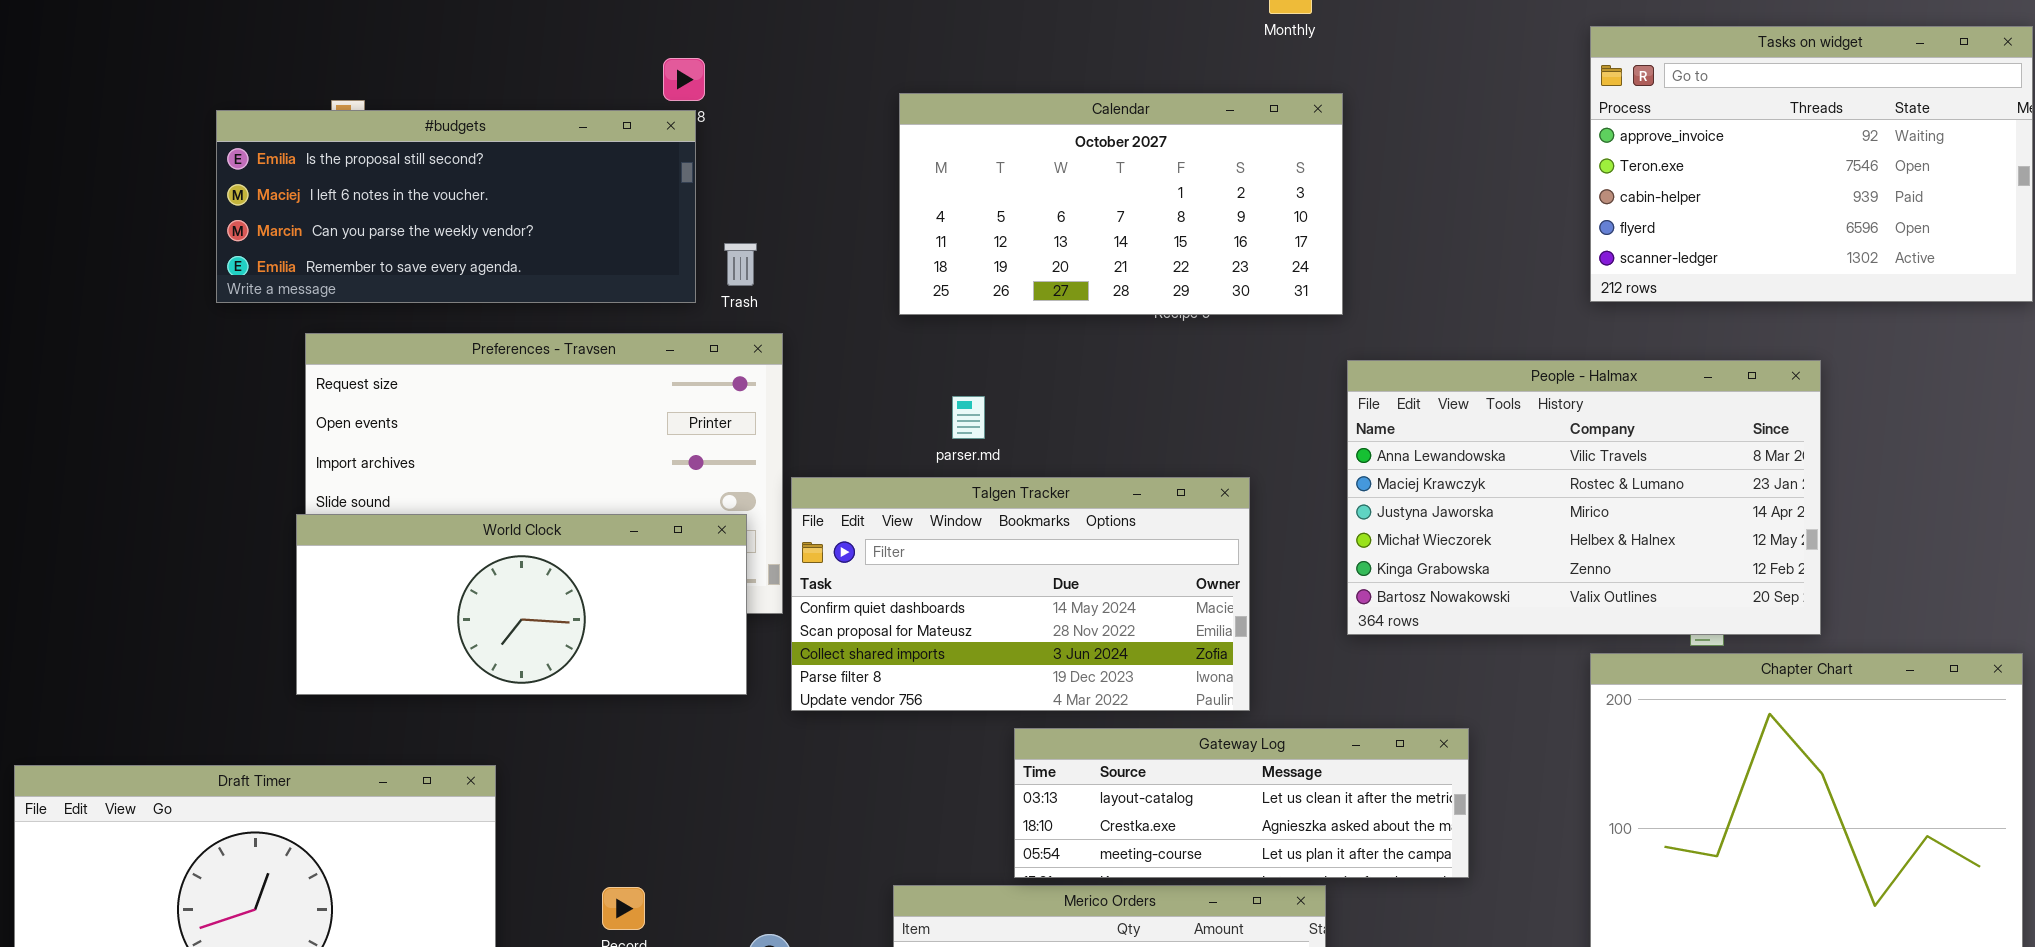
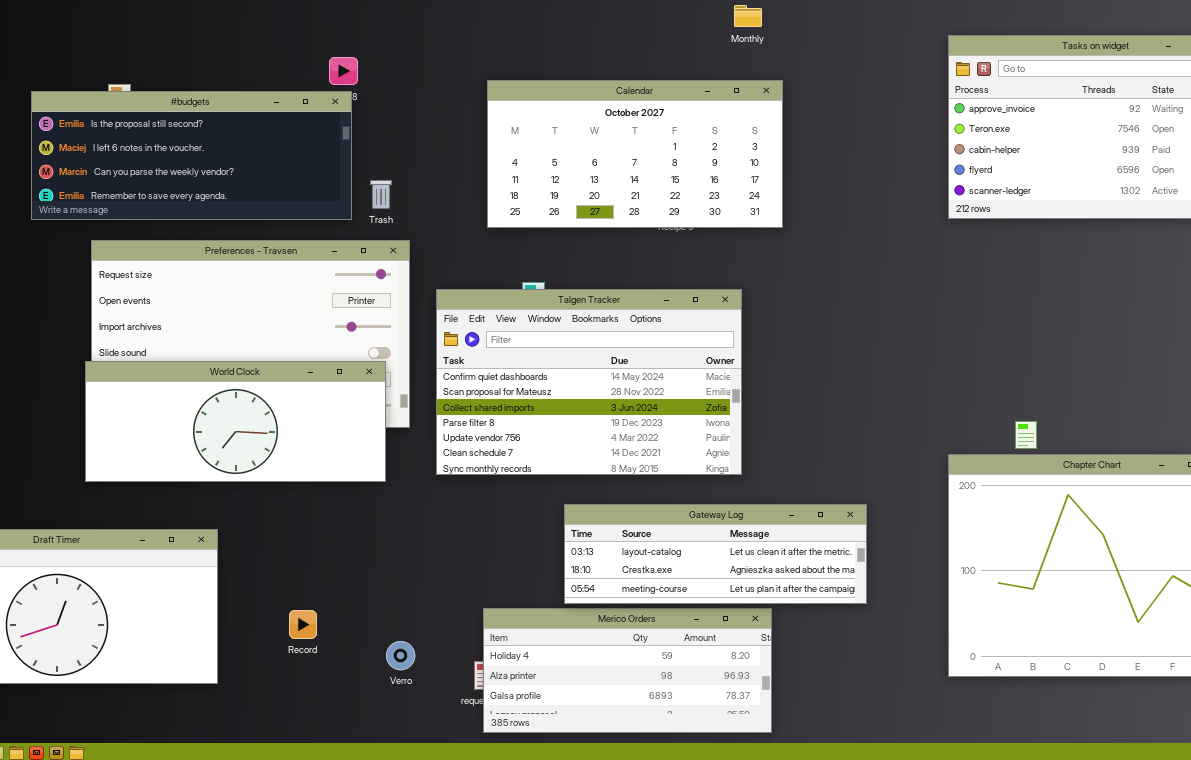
People - Halmax: [1347,360,1821,635] -> none, closed
Talgen Tracker: [791,477,1250,711] -> [436,289,742,475], moved, resized

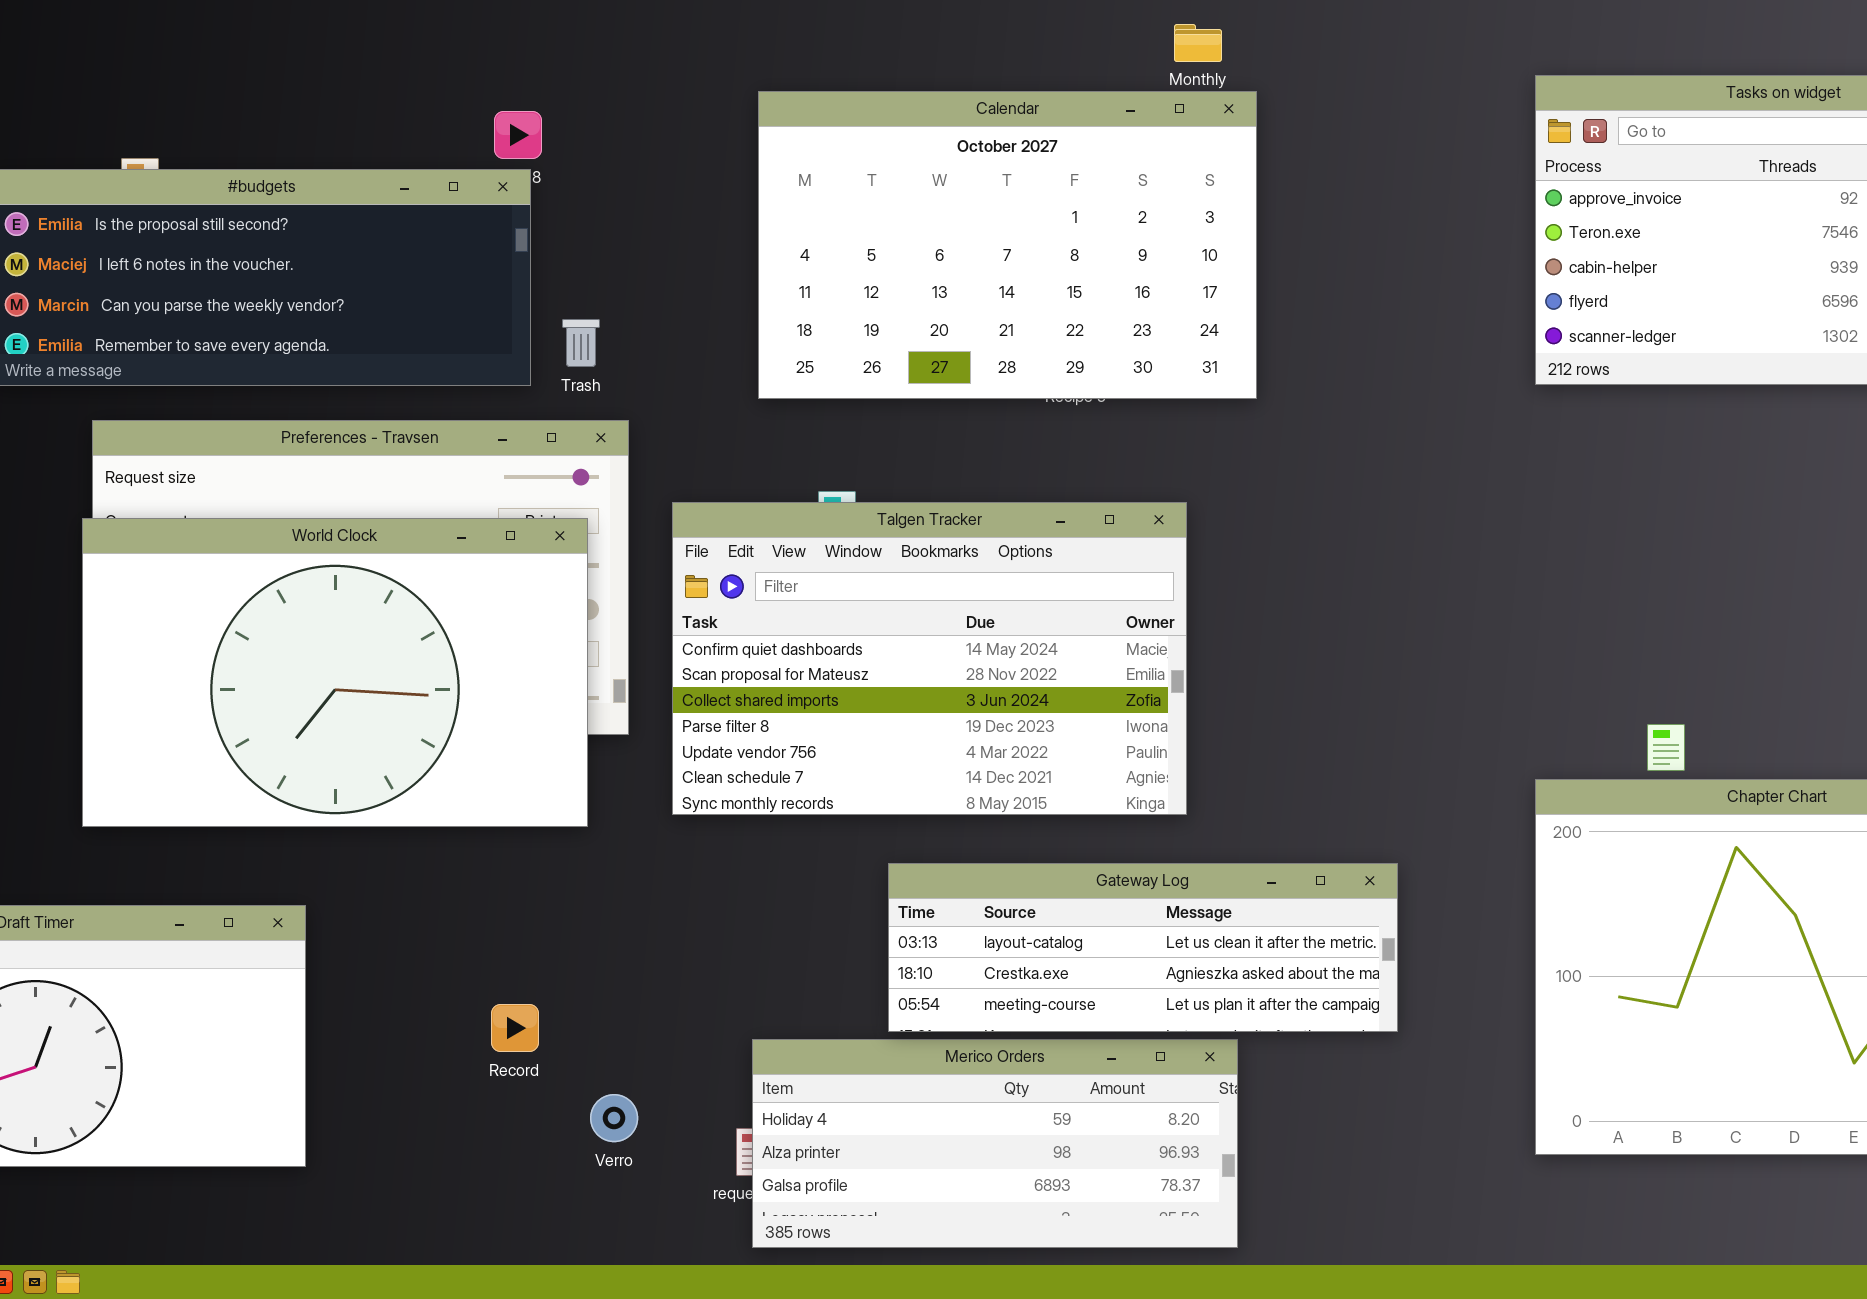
Calendar: [487,80,783,228] -> [758,91,1257,399], resized
World Clock: [85,361,386,482] -> [82,518,588,827], resized
Record: [289,610,317,639] -> [491,1004,539,1052], moved

